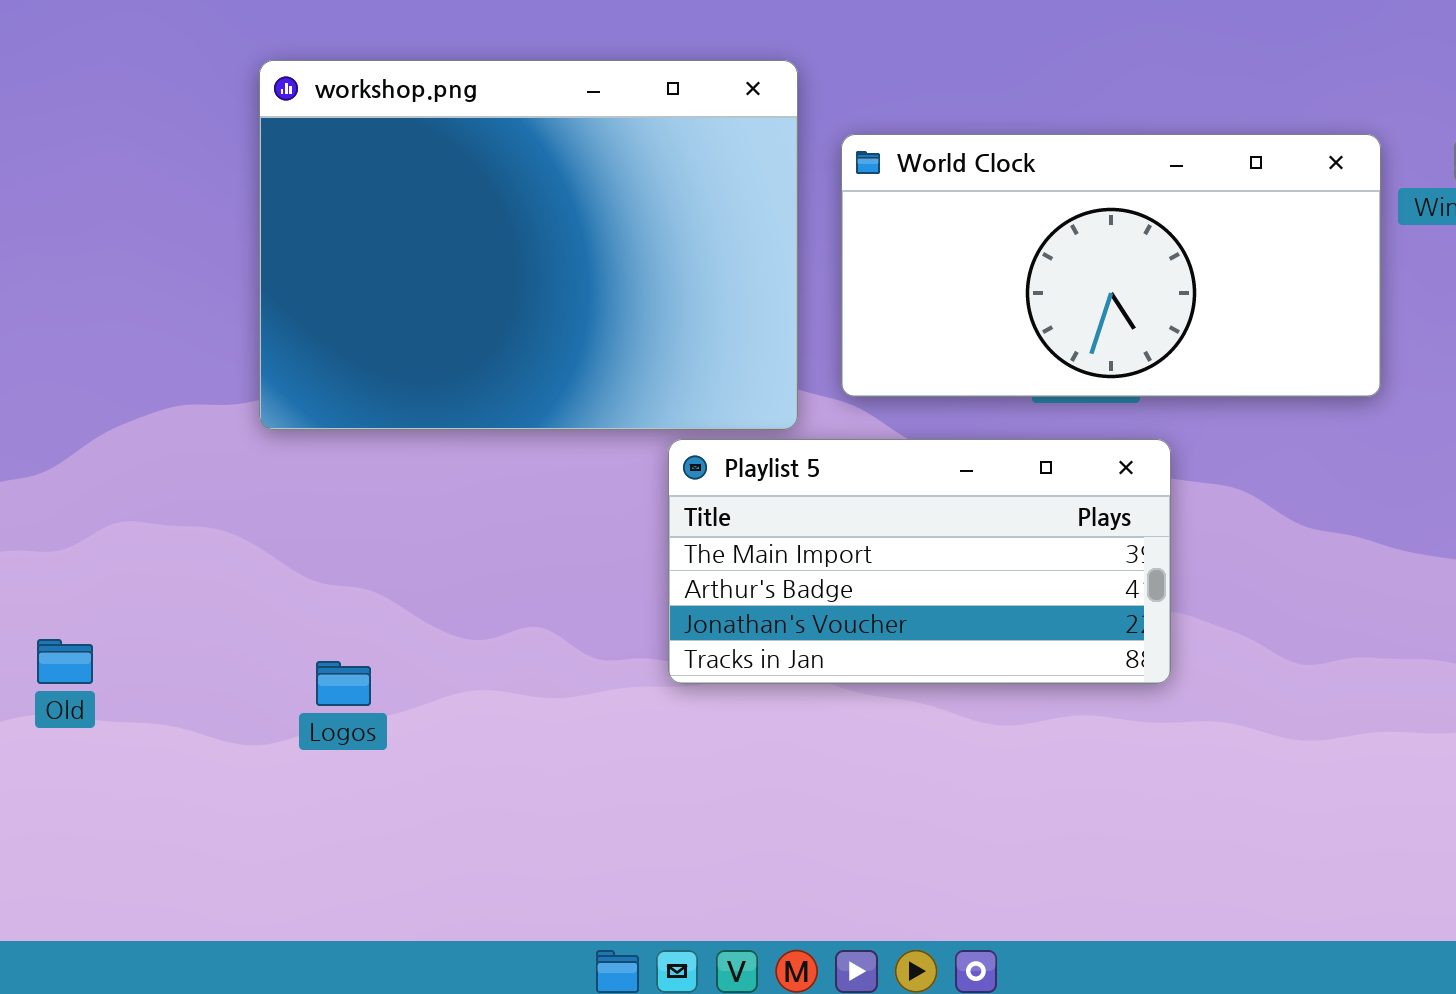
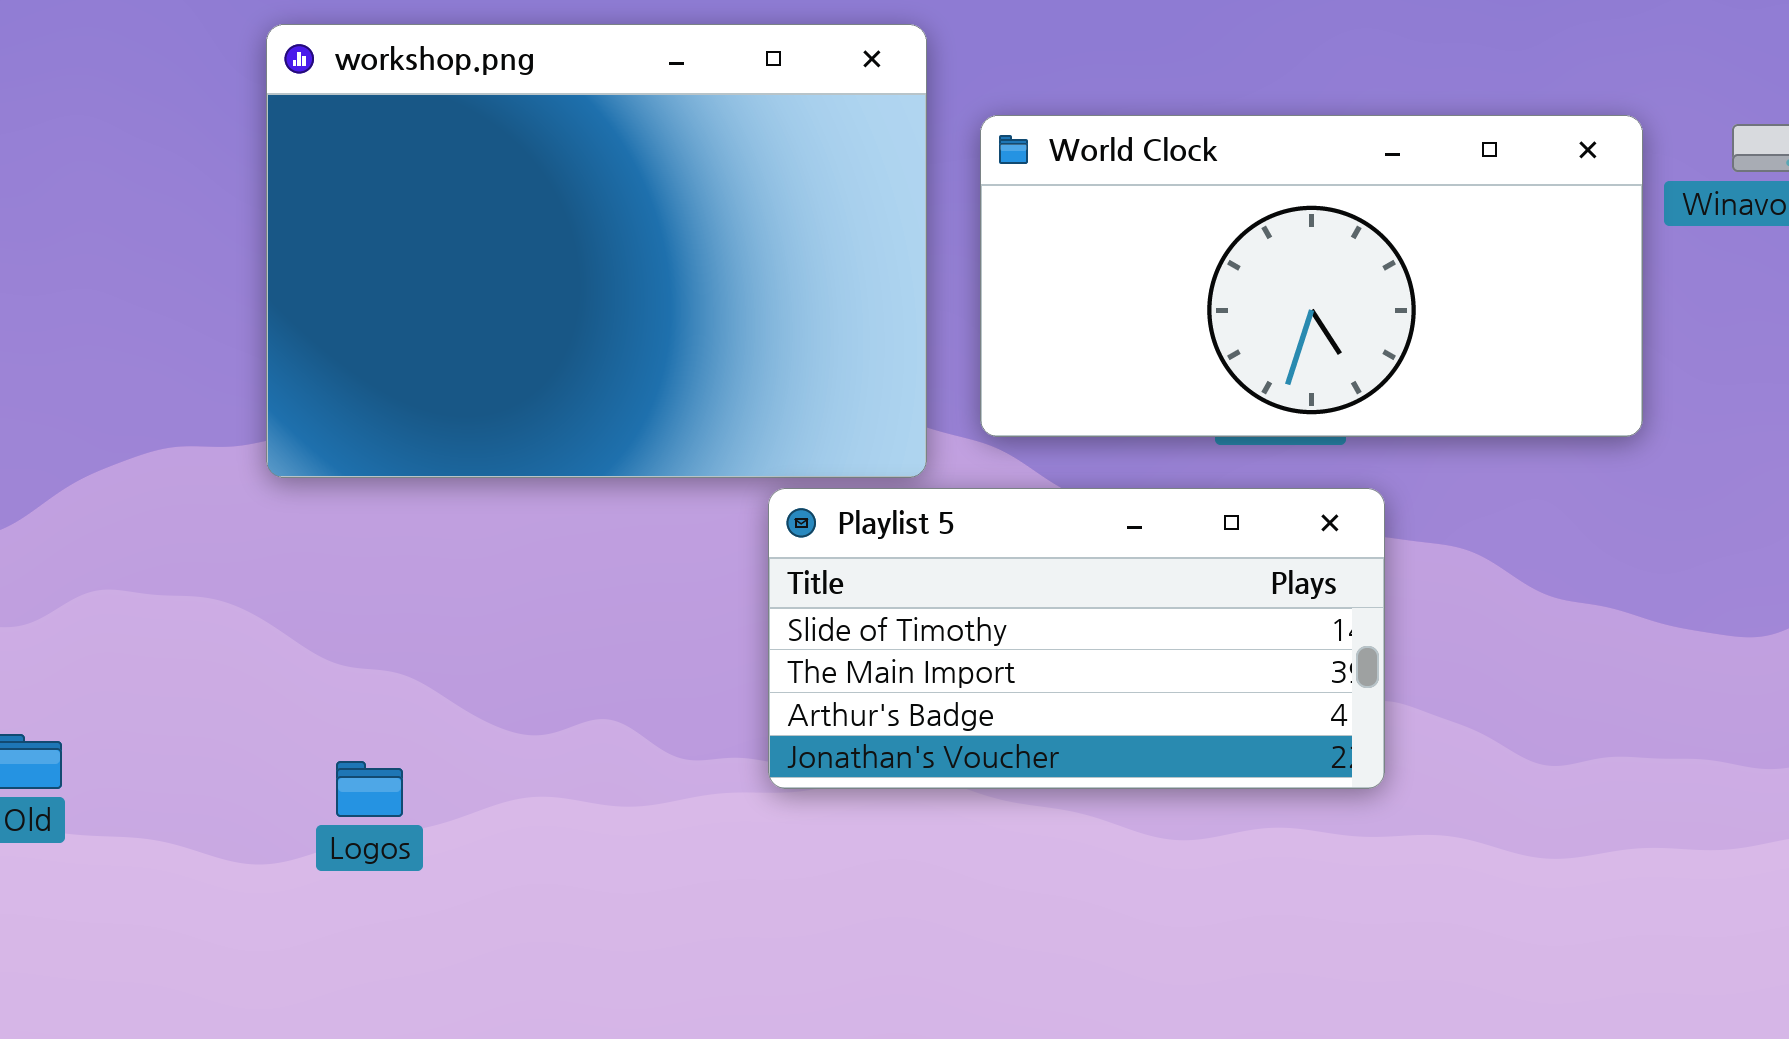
Playlist 5: [668,439,1171,684] -> [768,488,1385,789], scrolled up 1 row

